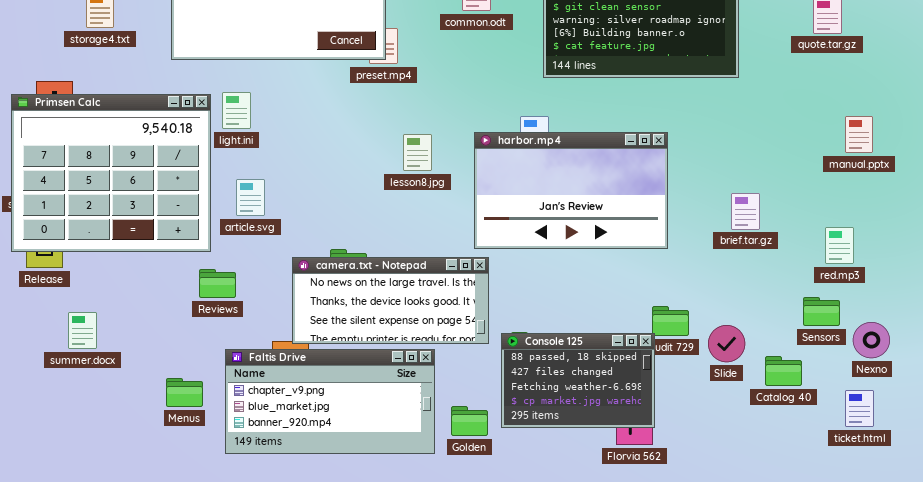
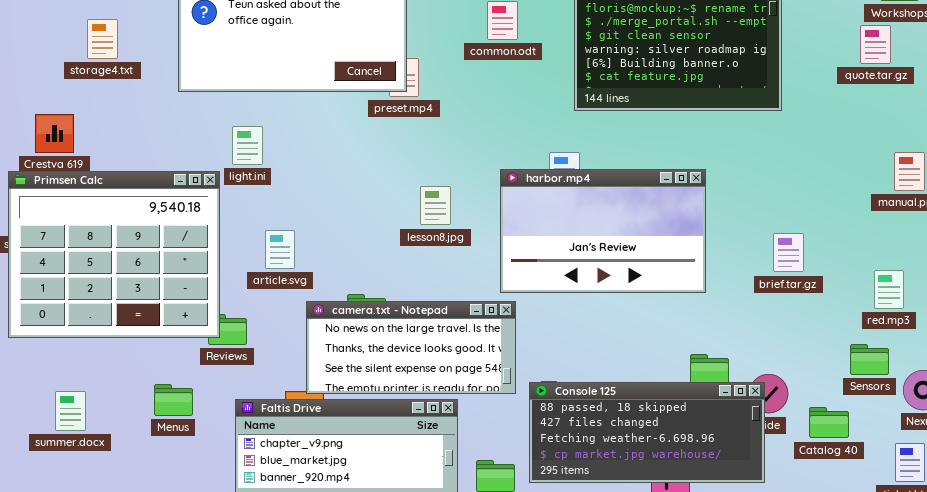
Primsen Calc: [11,94,211,252] -> [8,171,220,338], moved
lesson8.jpg: [403,134,432,171] -> [420,186,451,225], moved
article.svg: [236,179,265,216] -> [265,230,295,269], moved
summer.docx: [68,312,97,349] -> [55,391,86,431], moved
Console 125: [501,333,655,428] -> [529,382,765,483], resized
Menus: [166,378,203,407] -> [154,384,193,416], moved

